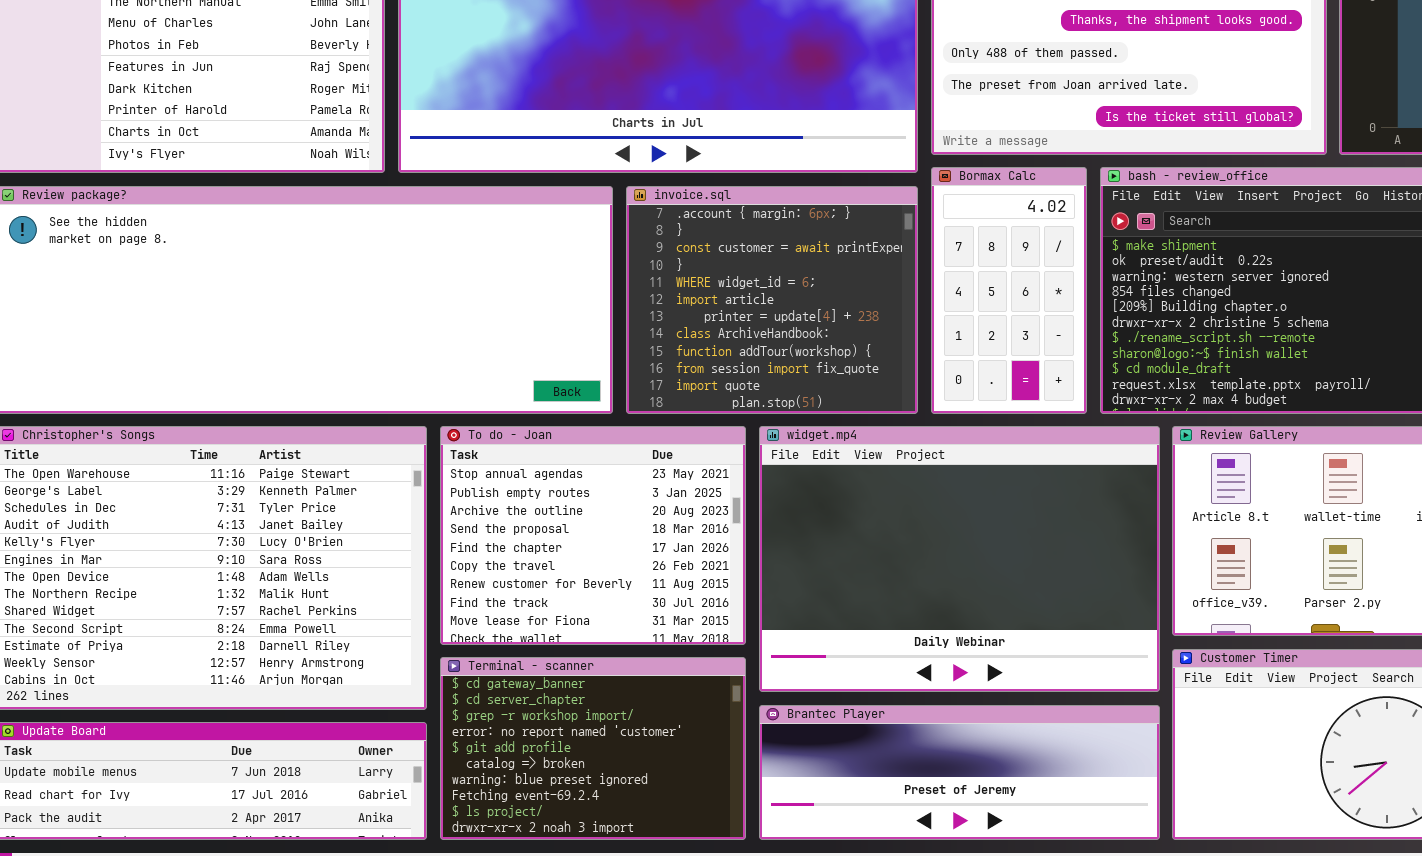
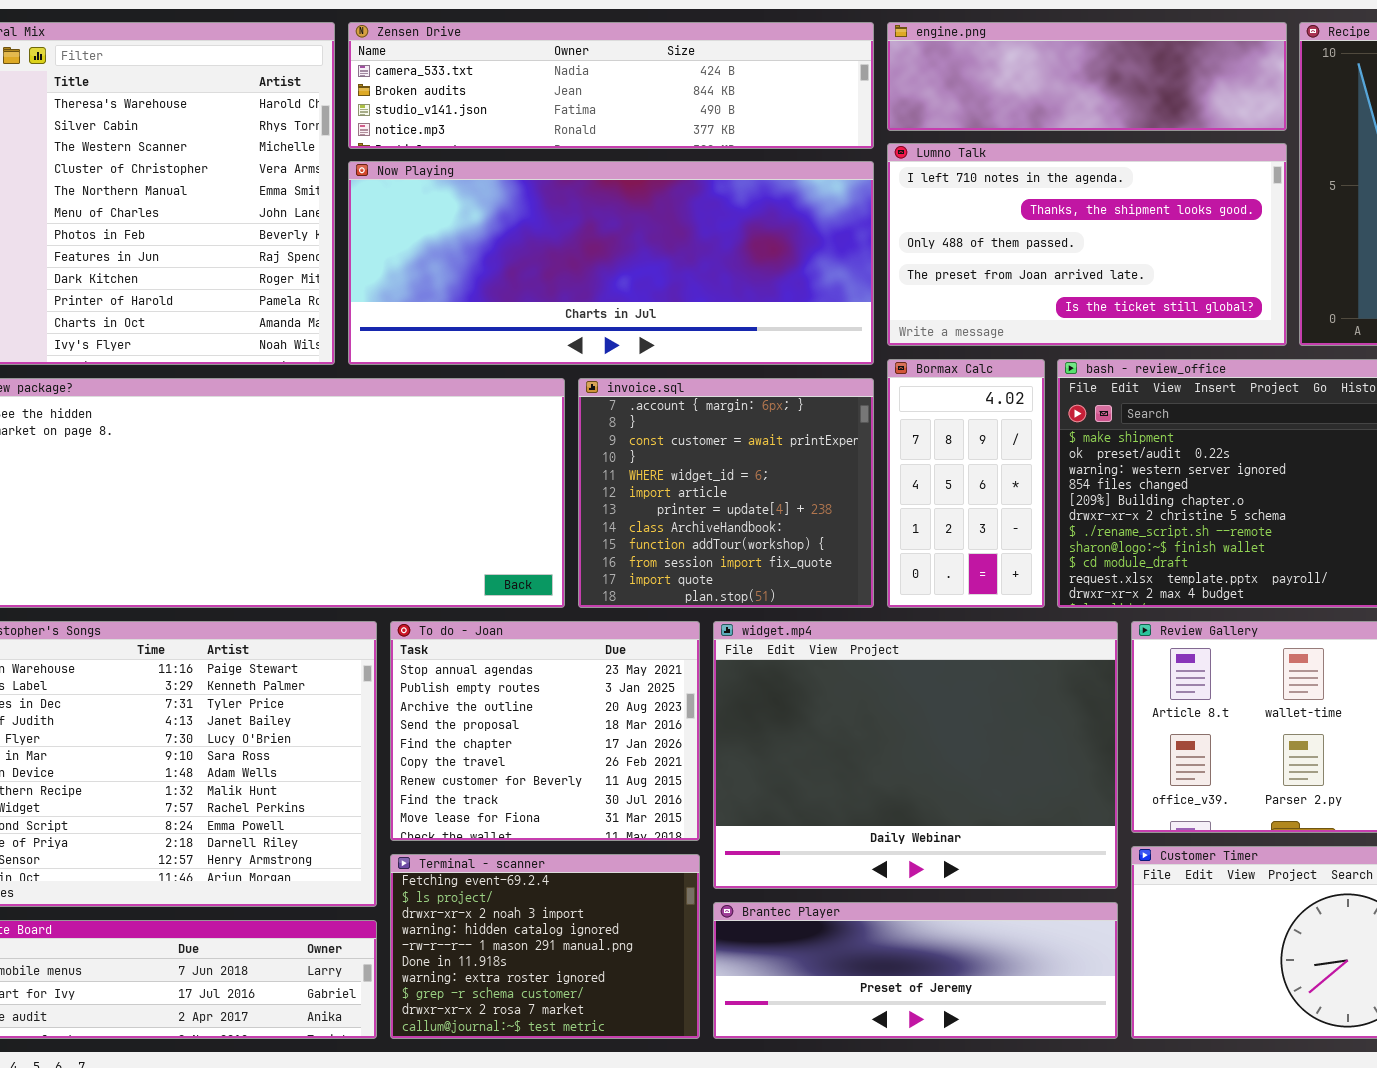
Terminal - scanner: [440,657,746,840] -> [390,854,700,1039], scrolled down 7 rows

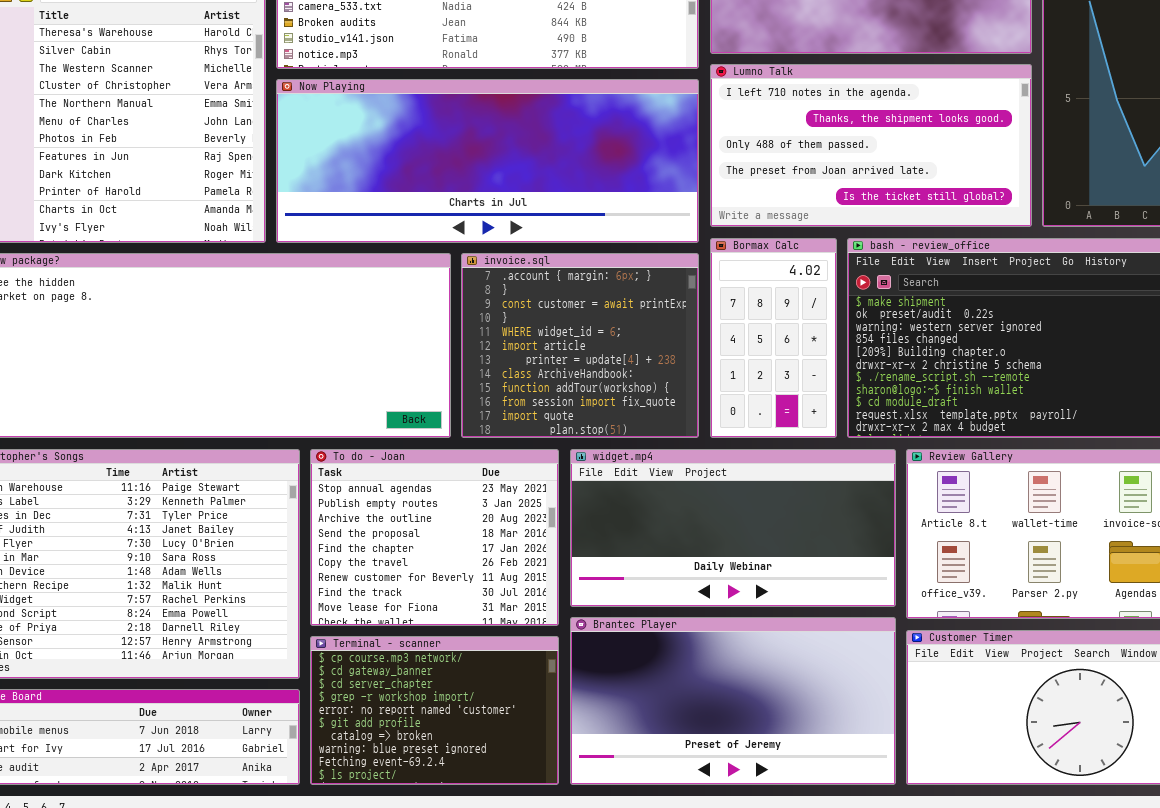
widget.mp4: [713,621,1118,889] -> [570,449,896,607], resized
Terminal - scanner: [390,854,700,1039] -> [310,636,559,785], scrolled up 8 rows
Brantec Player: [713,902,1118,1039] -> [570,617,896,785], resized

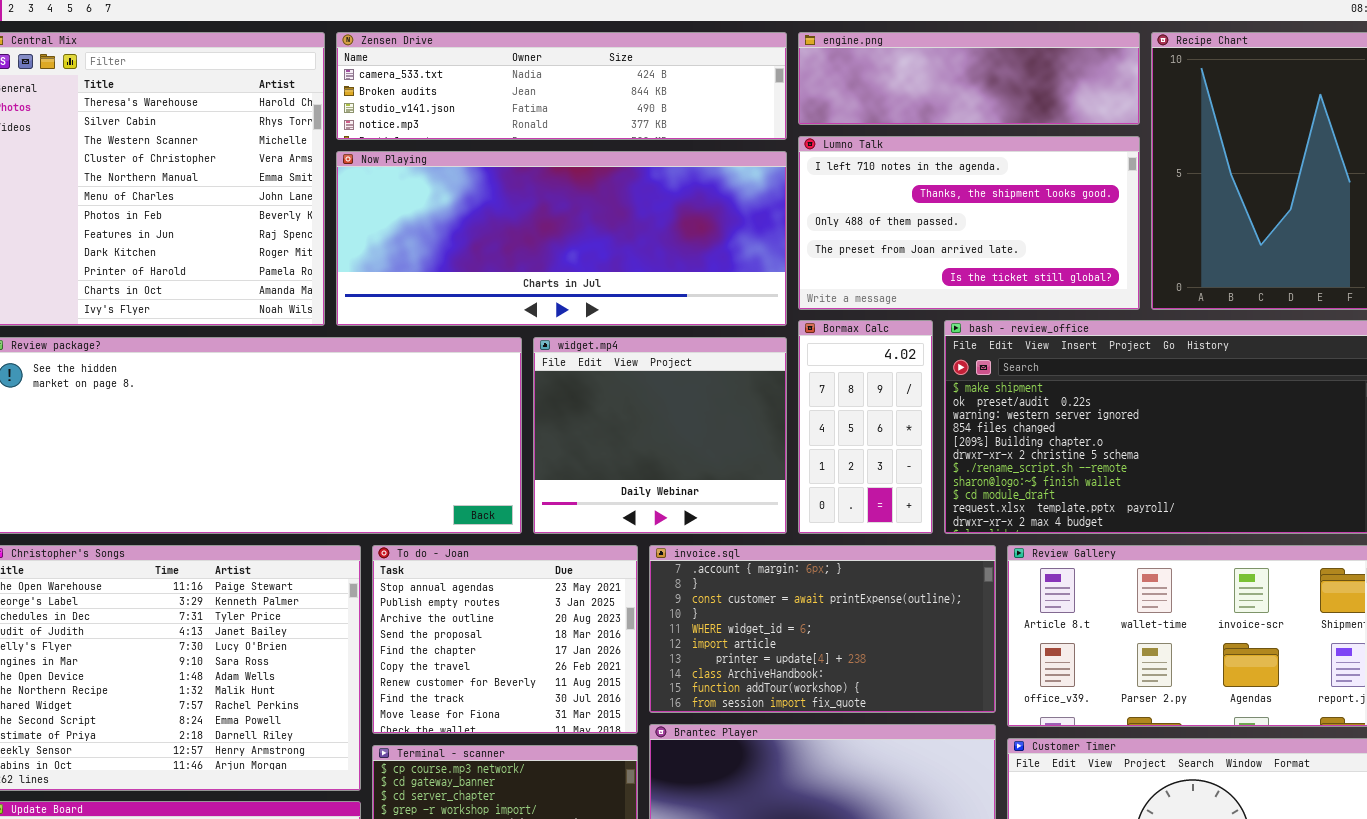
invoice.sql: [461,253,699,438] -> [649,545,996,713], moved, resized
widget.mp4: [570,449,896,607] -> [533,337,787,534], moved, resized

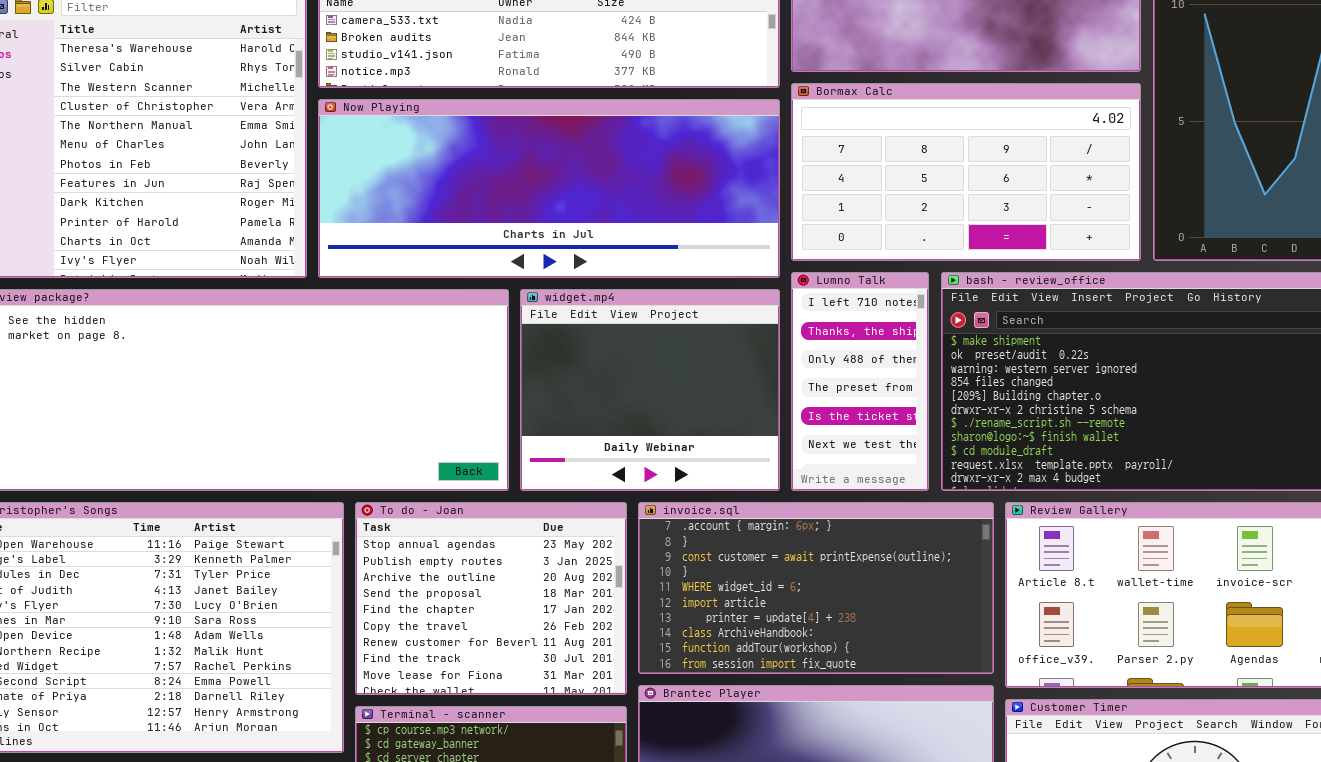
Lumno Talk: [798,136,1140,310] -> [791,272,929,491], moved, resized
Bormax Calc: [798,320,933,534] -> [791,83,1141,261], moved, resized

